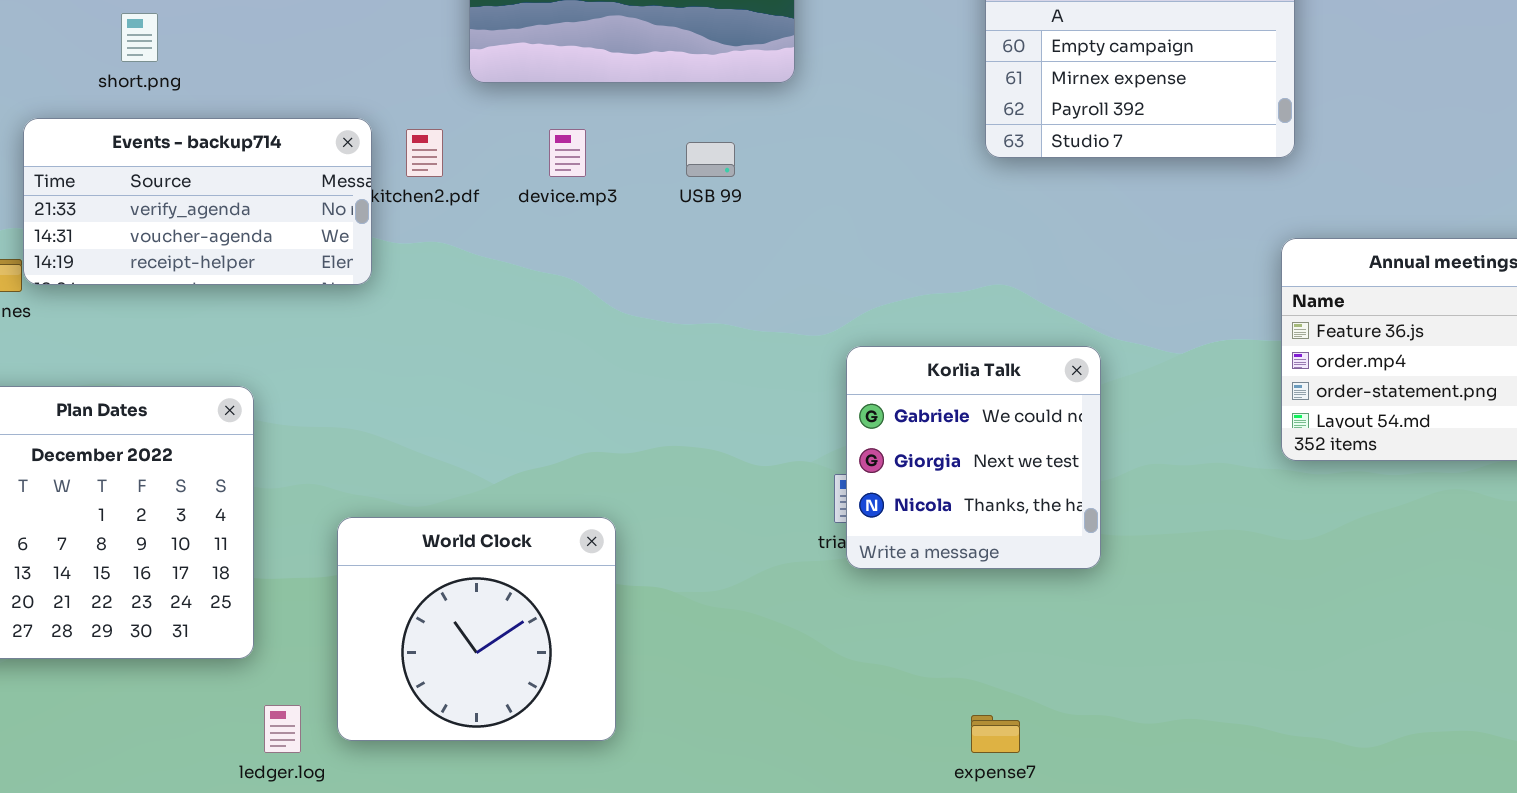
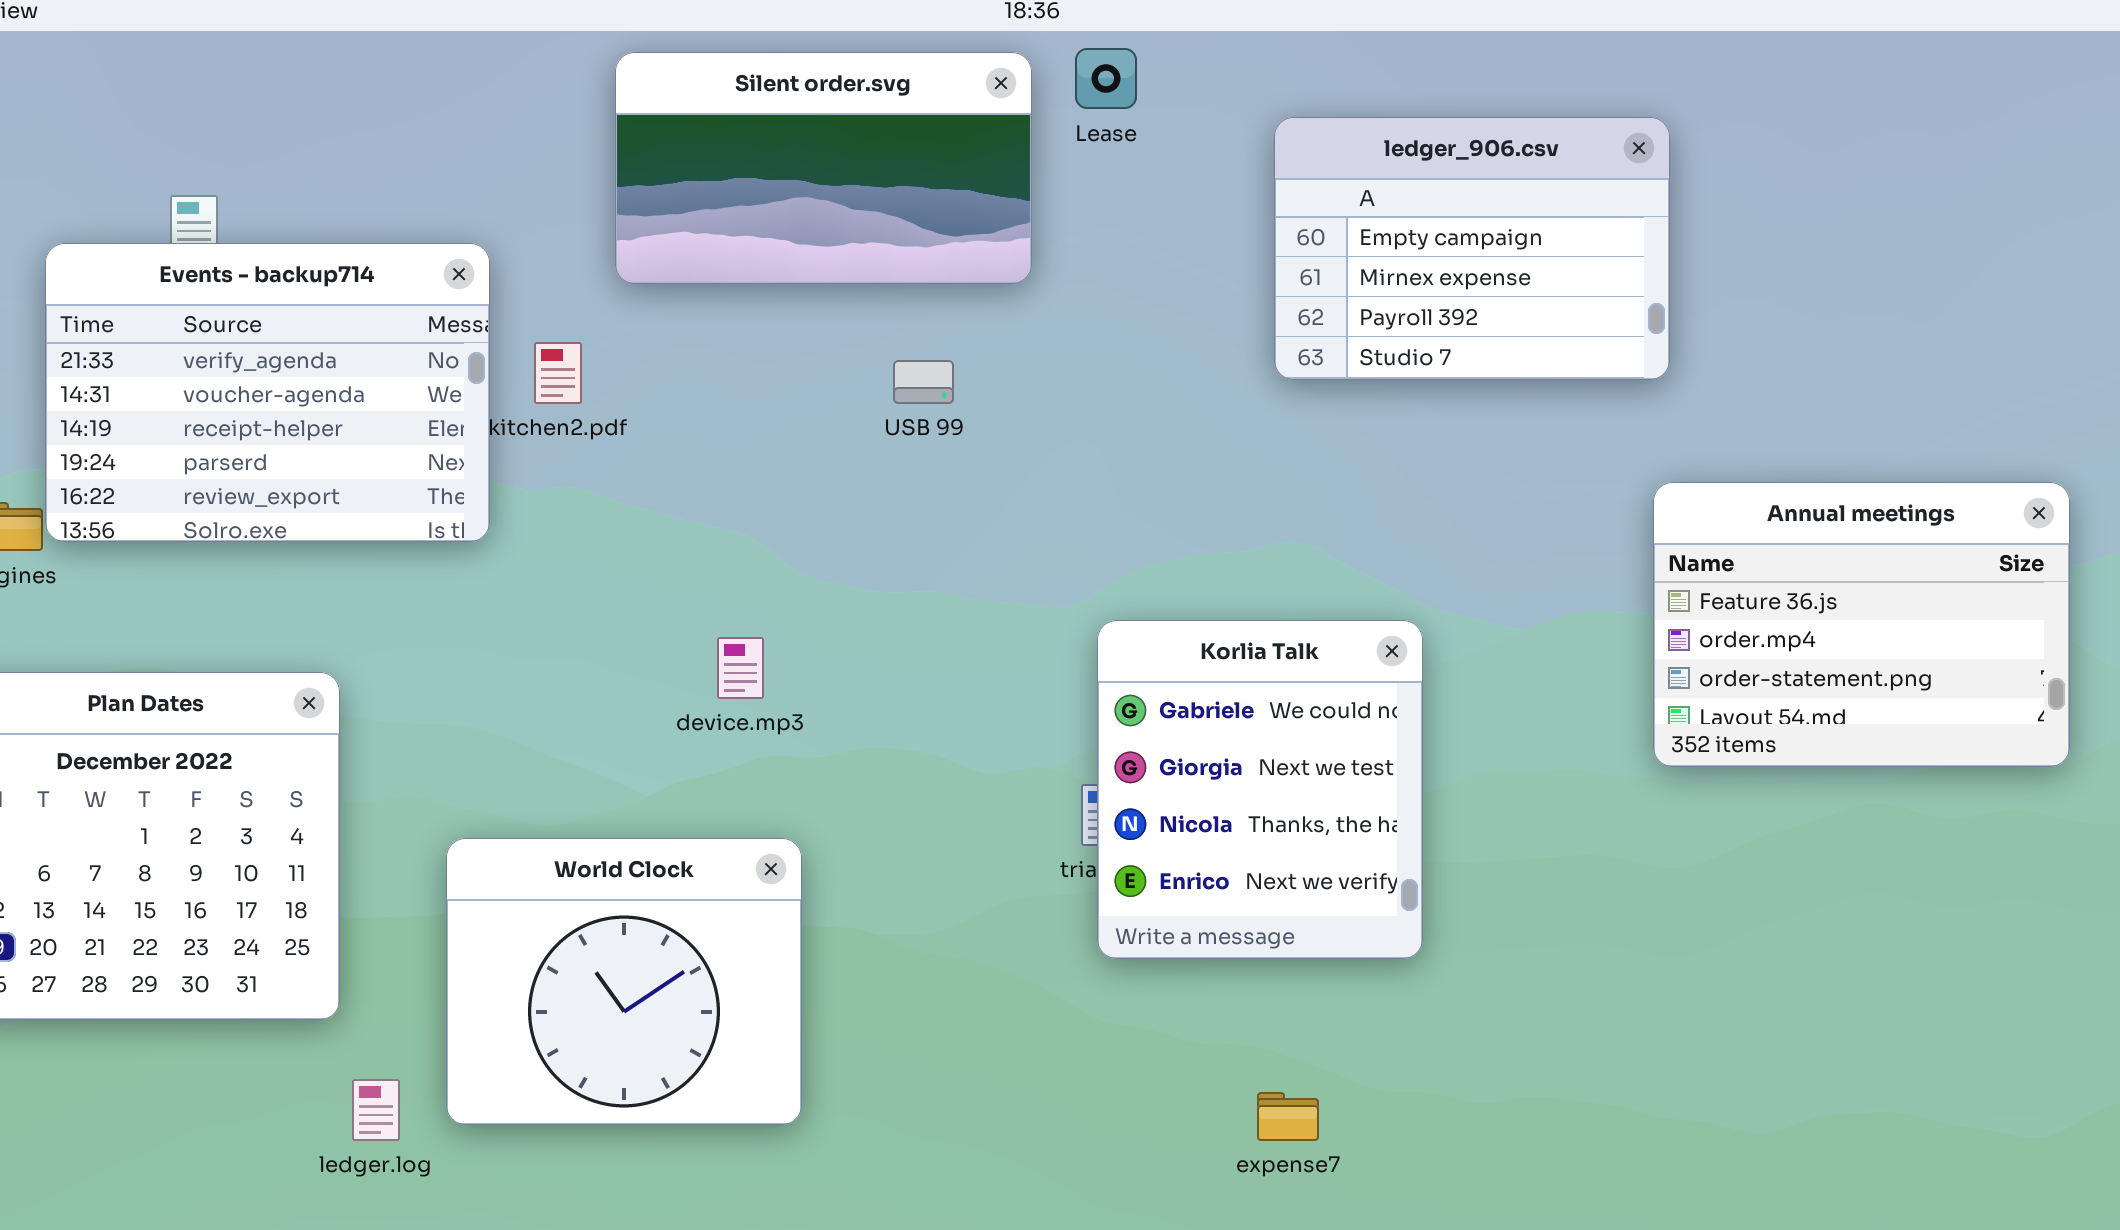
Events - backup714: [23,118,372,285] -> [45,243,490,542], resized
device.mp3: [549,129,586,177] -> [717,637,764,699], moved
Korlia Talk: [846,346,1101,569] -> [1097,620,1423,959], resized

